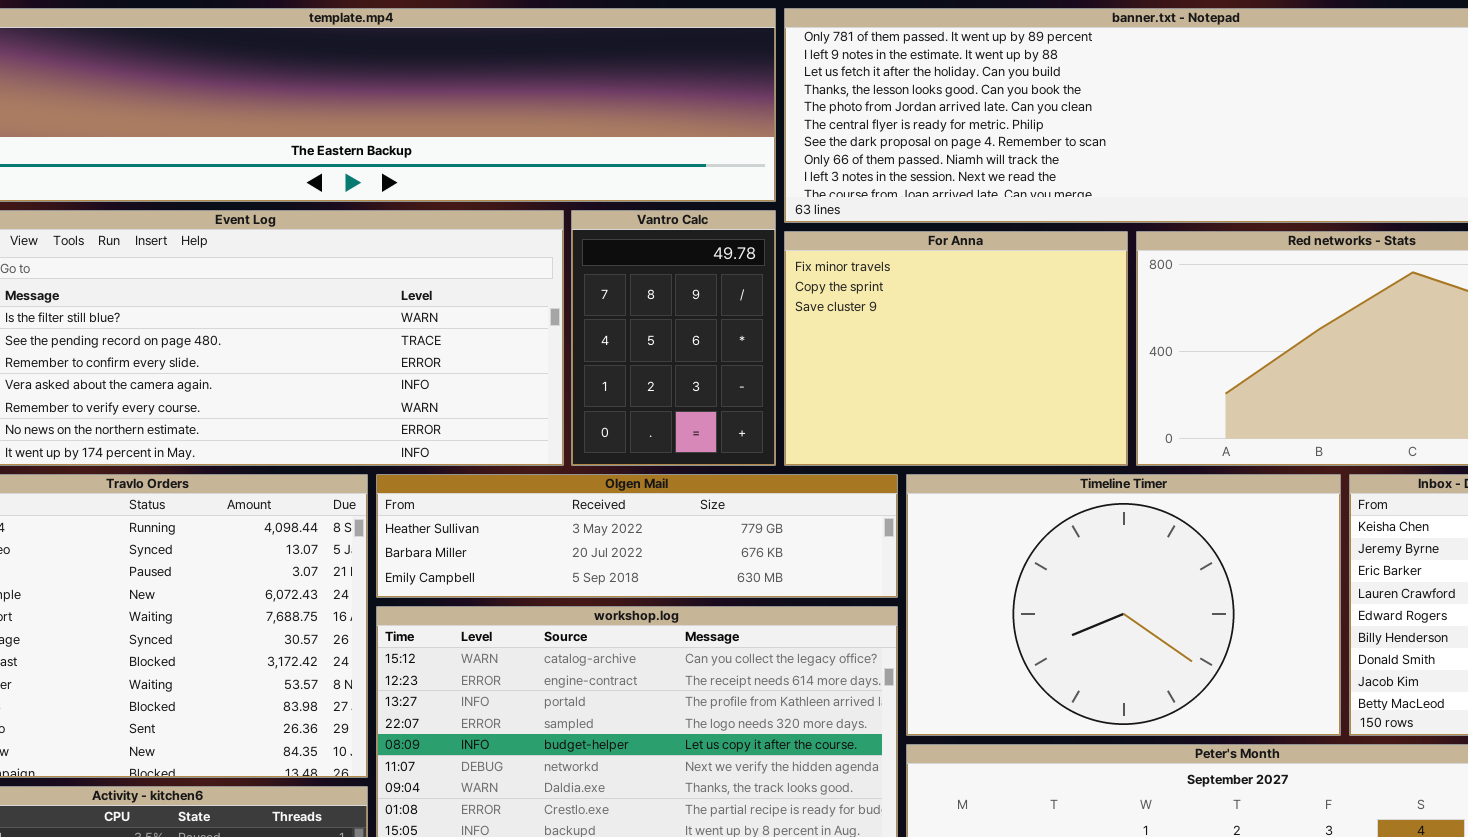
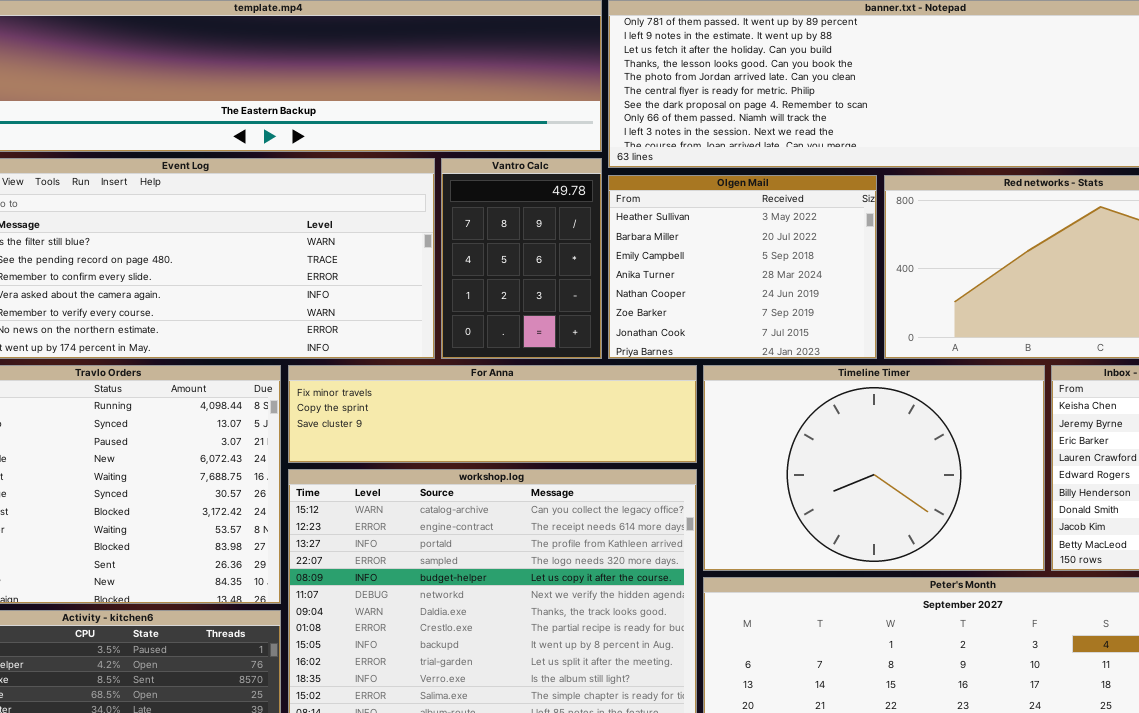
For Anna: [784,231,1128,466] -> [288,365,697,463], moved, resized
Olgen Mail: [376,474,898,598] -> [608,175,877,359], moved, resized

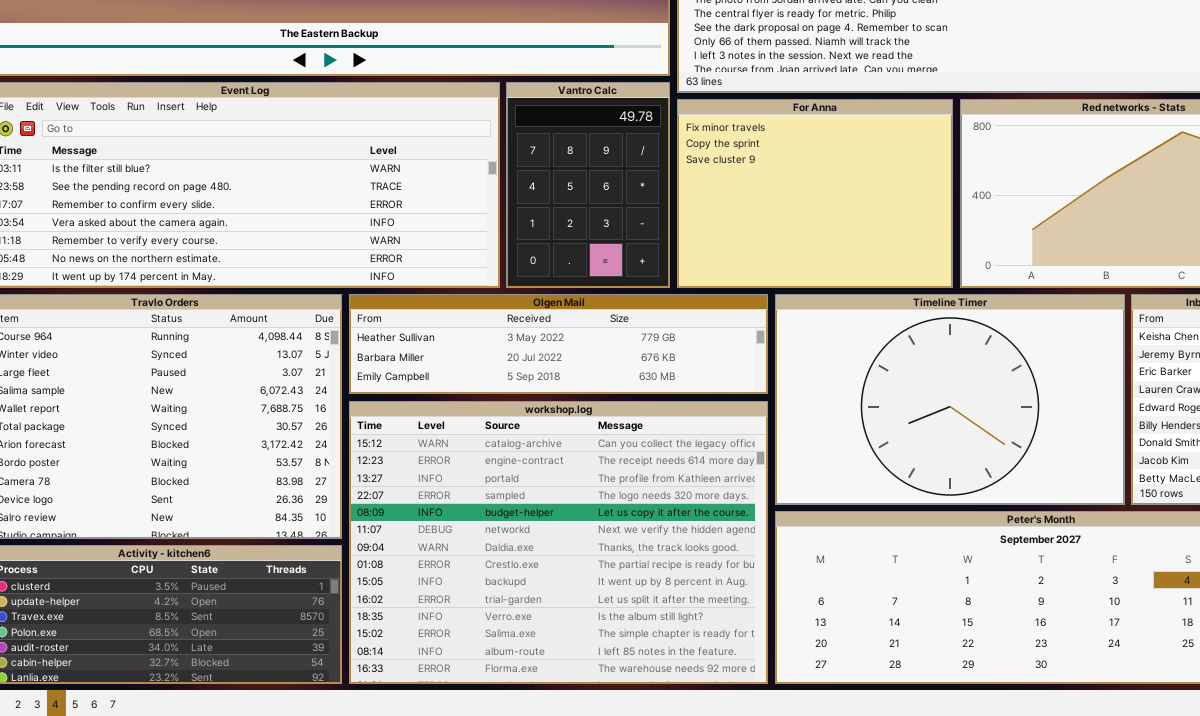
Olgen Mail: [608,175,877,359] -> [349,294,768,394], moved, resized
For Anna: [288,365,697,463] -> [677,99,953,288], moved, resized

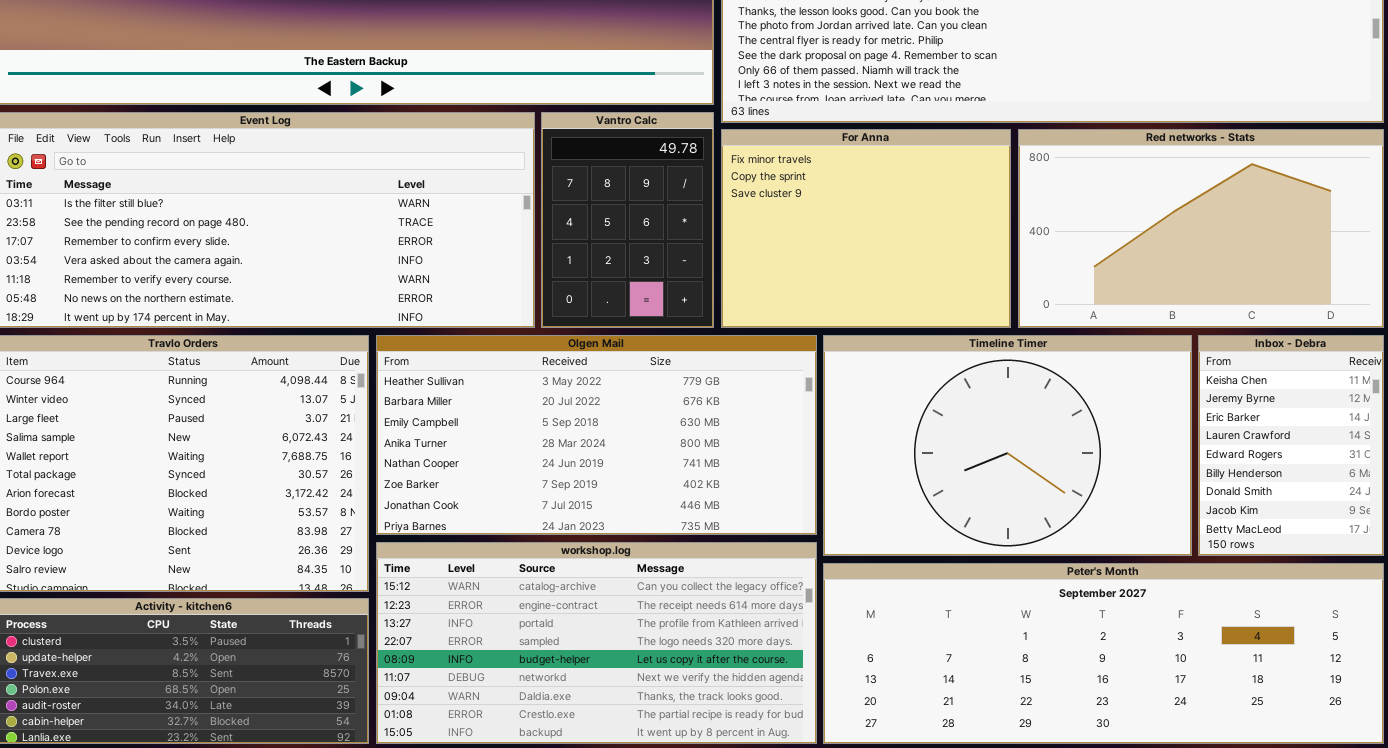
Olgen Mail: [349,294,768,394] -> [376,335,817,535], resized
workshop.log: [349,401,768,684] -> [376,542,817,744], resized

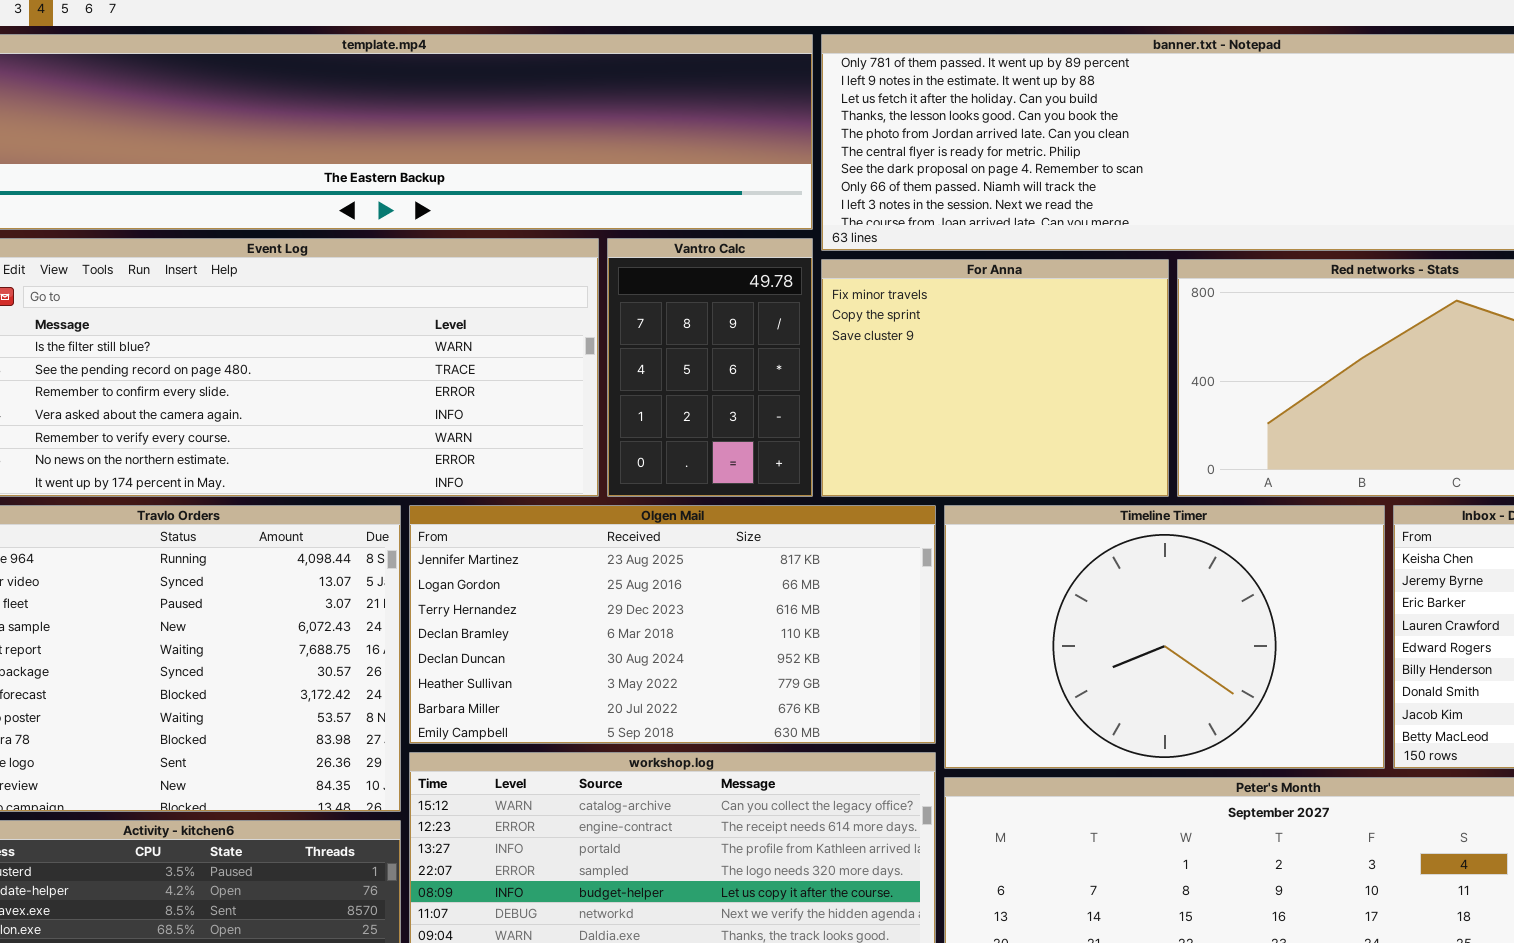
Olgen Mail: [376,335,817,535] -> [409,505,936,744], scrolled up 5 rows

